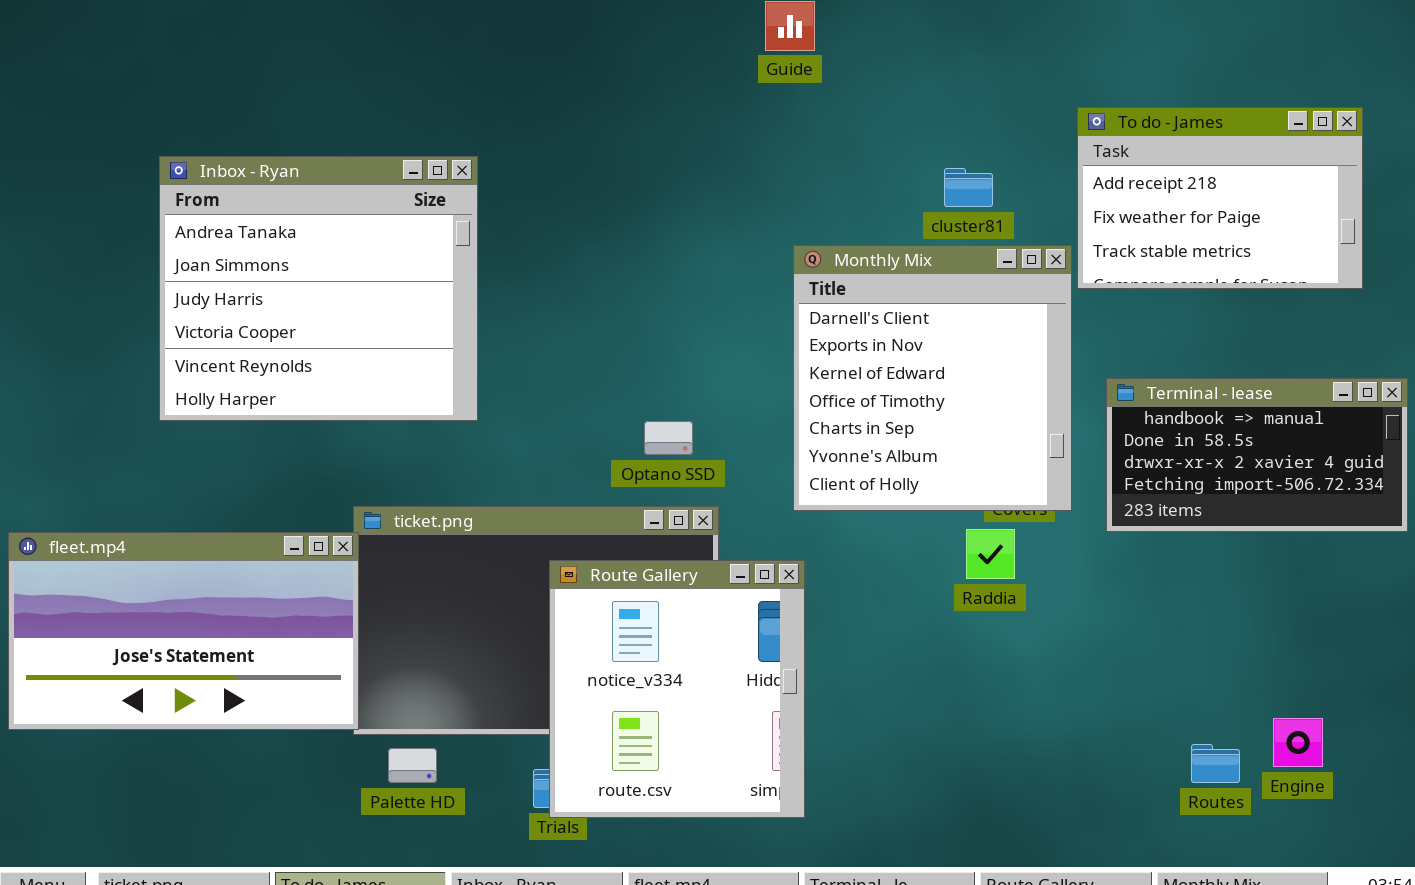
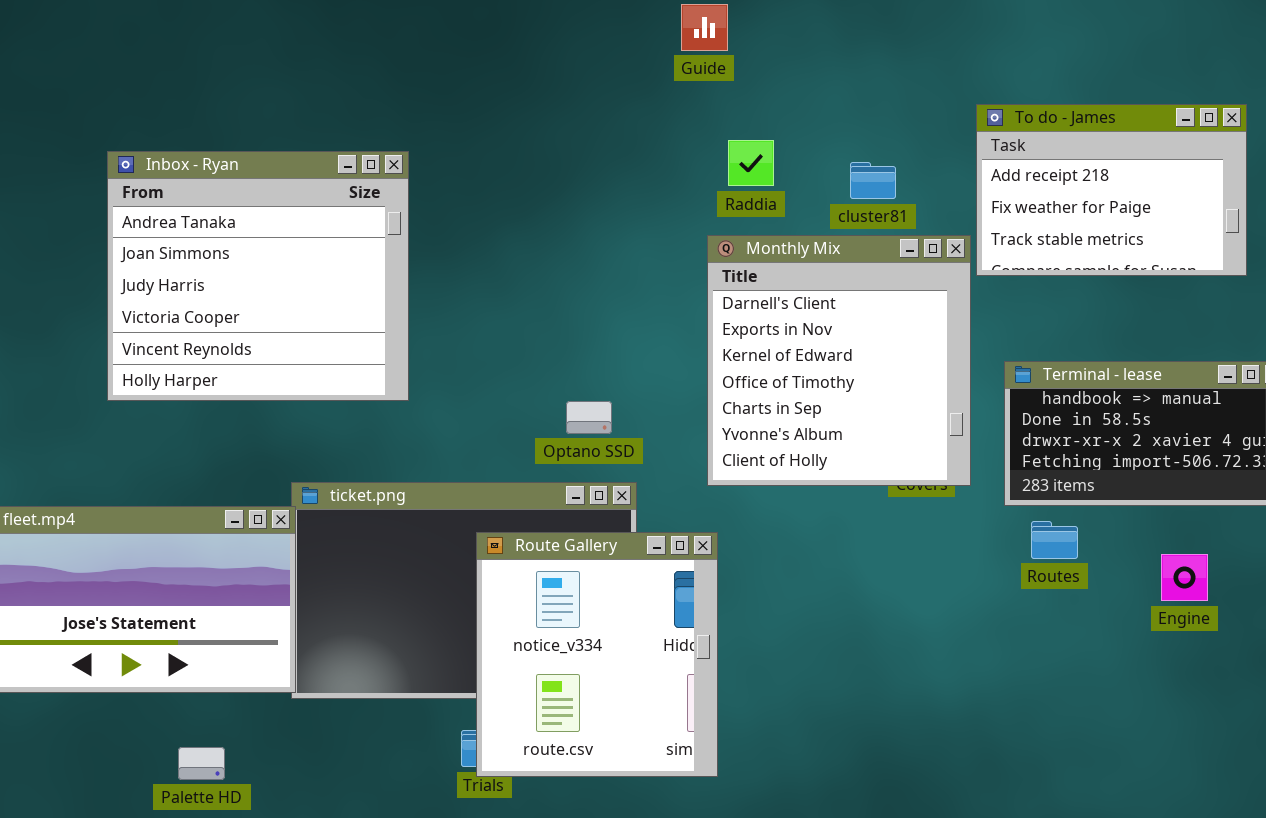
Raddia: [966,529,1015,579] -> [728,140,774,186], moved
Engine: [1273,718,1323,767] -> [1161,554,1208,601], moved
Routes: [1191,744,1240,783] -> [1031,521,1078,559], moved
Palette HD: [388,748,437,783] -> [178,747,225,780], moved

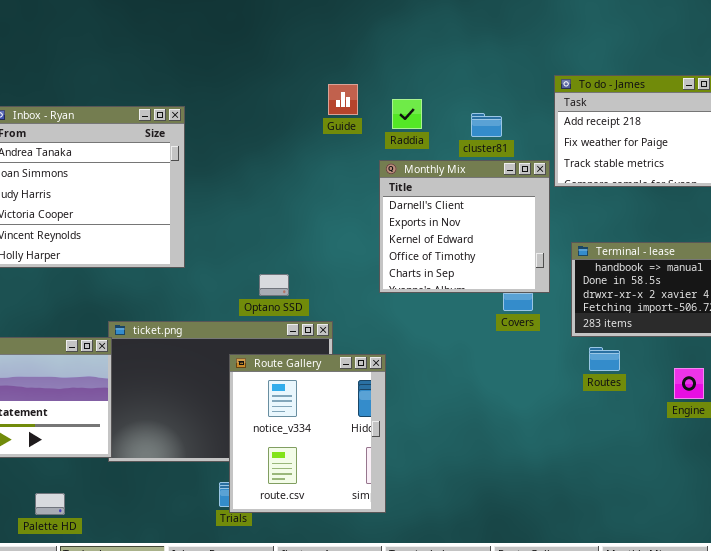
Guide: [681,4,728,51] -> [328,84,358,115], moved
Monthly Mix: [707,235,971,486] -> [379,160,550,293], resized
Optano SSD: [566,401,612,434] -> [259,274,289,296], moved

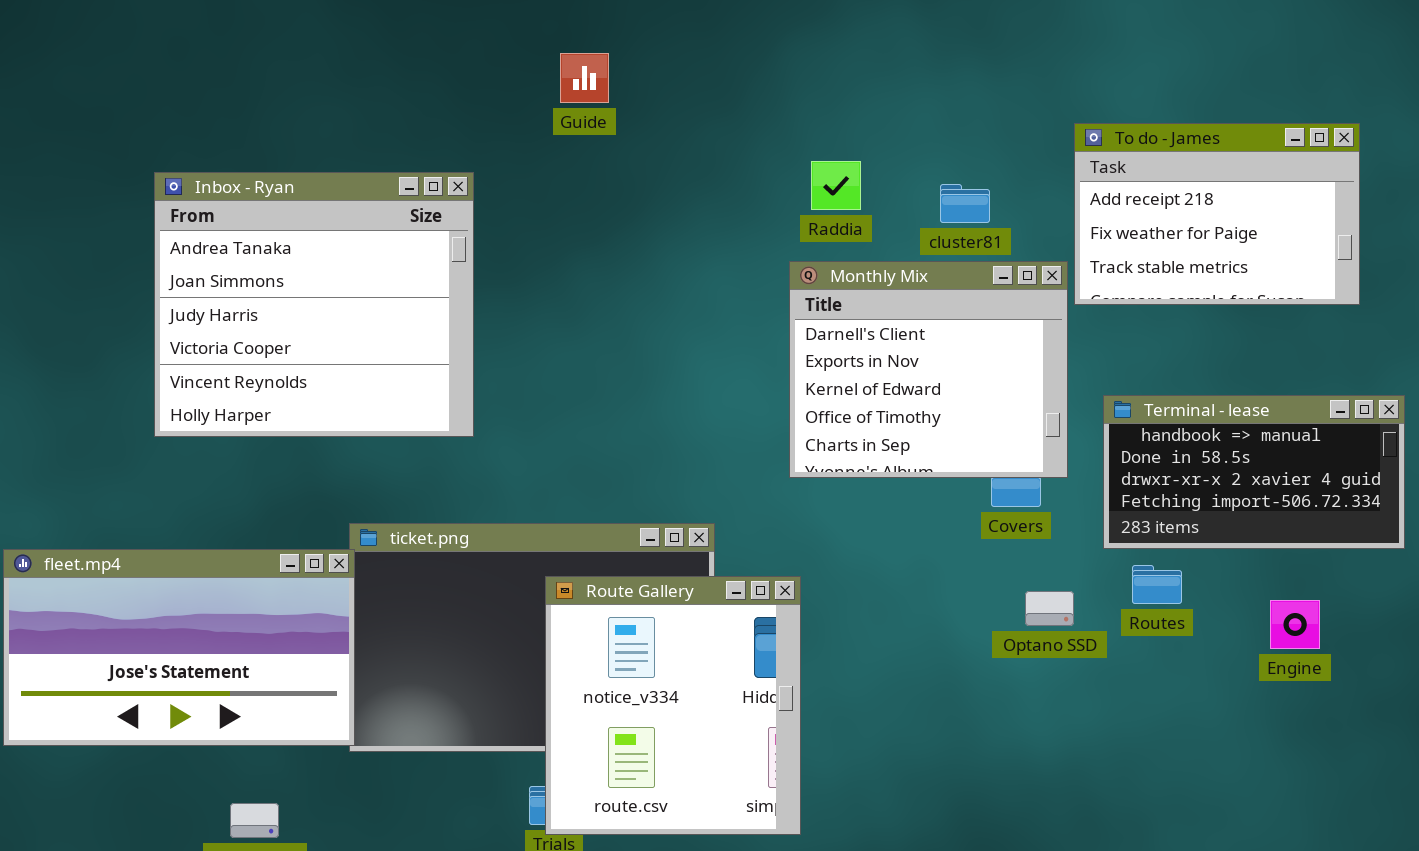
Guide: [328,84,358,115] -> [560,53,609,103], moved
Optano SSD: [259,274,289,296] -> [1025,591,1074,626], moved

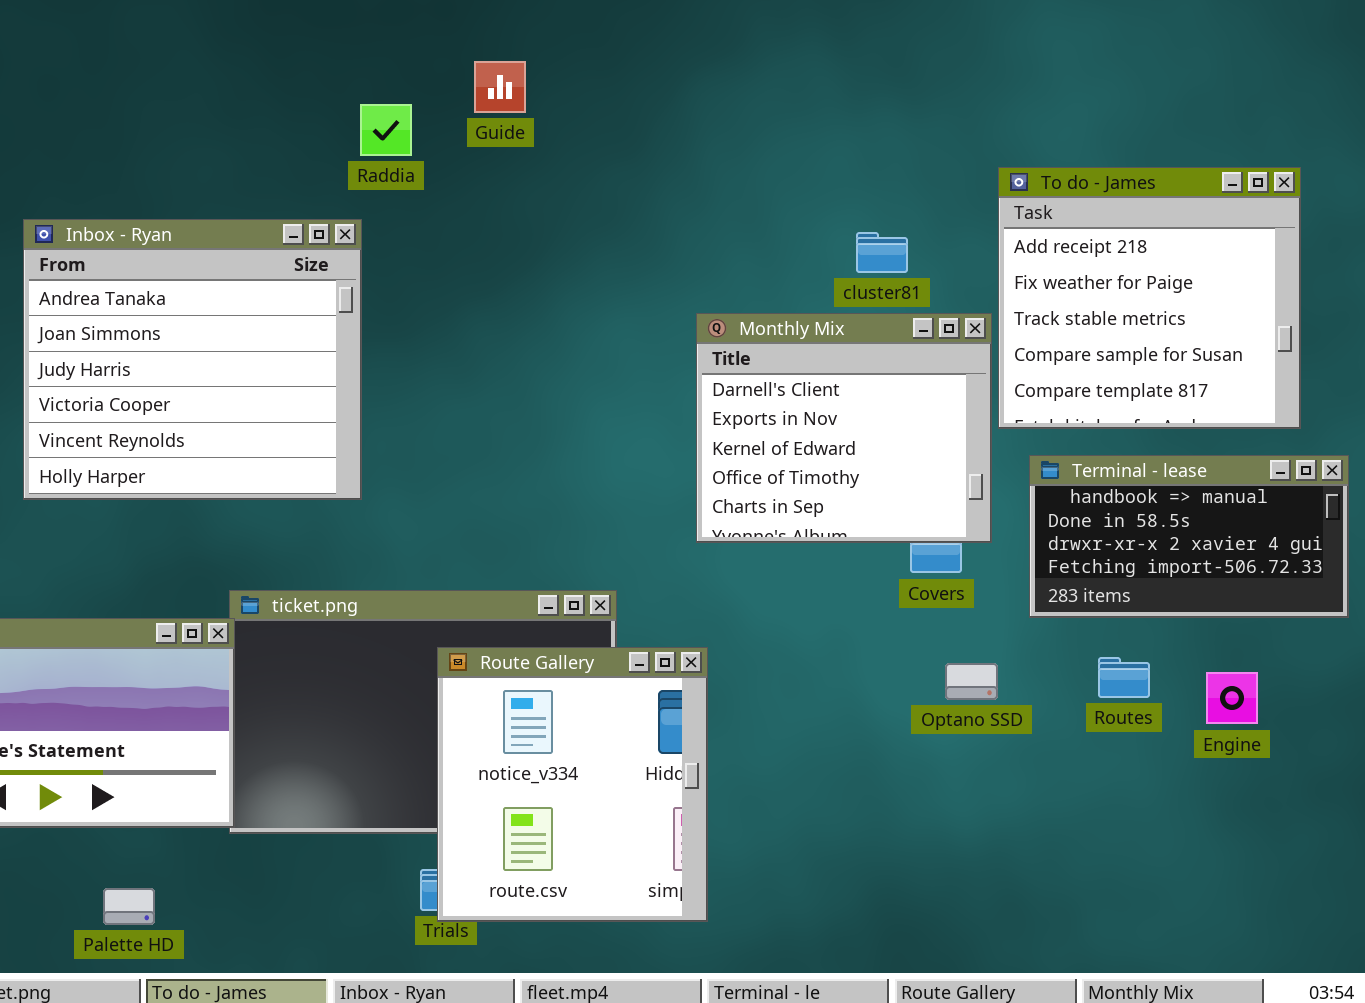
Guide: [560,53,609,103] -> [474,61,526,113], moved
To do - James: [1074,123,1360,305] -> [998,167,1301,429], resized
Raddia: [811,161,861,210] -> [360,104,412,156], moved
Routes: [1132,565,1182,604] -> [1098,657,1150,698], moved

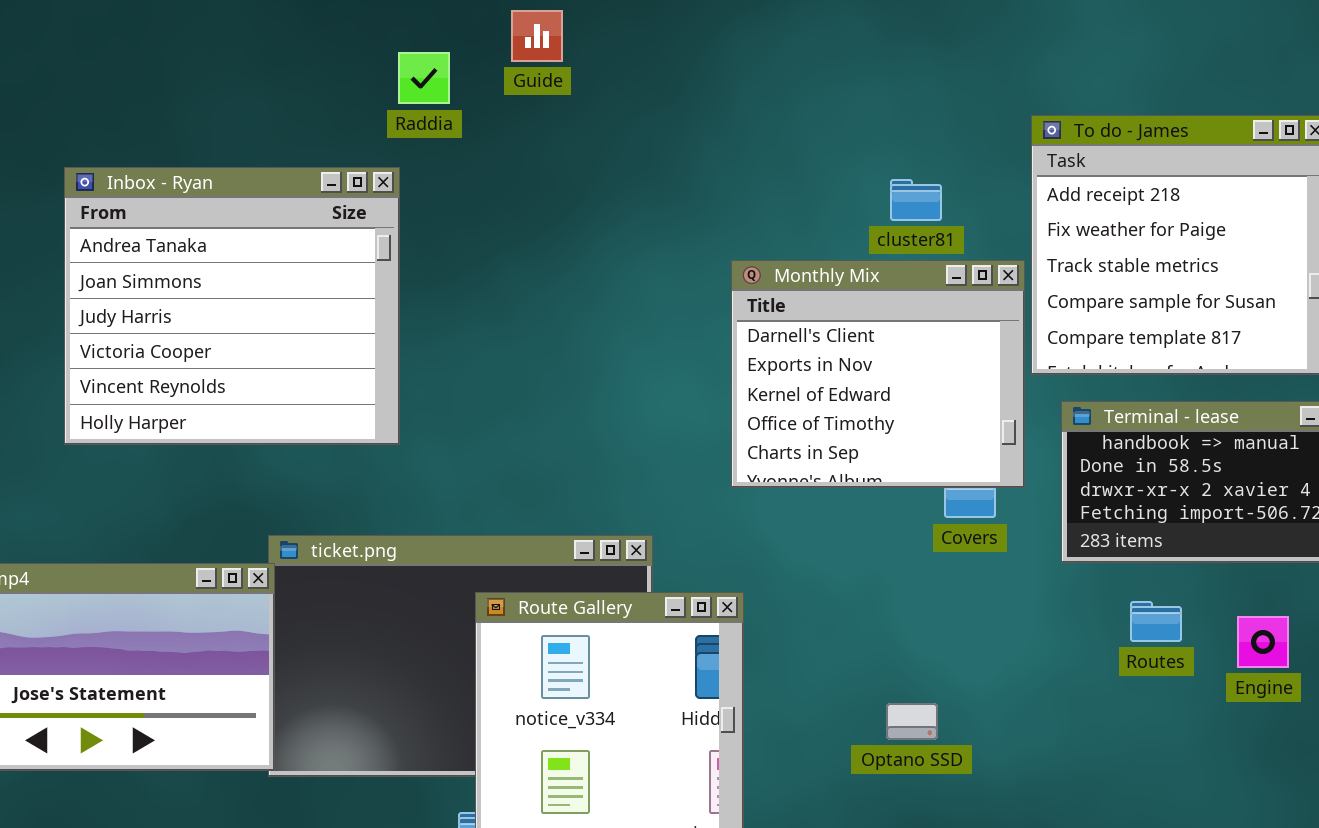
Optano SSD: [945,663,998,700] -> [886,703,938,740], moved

